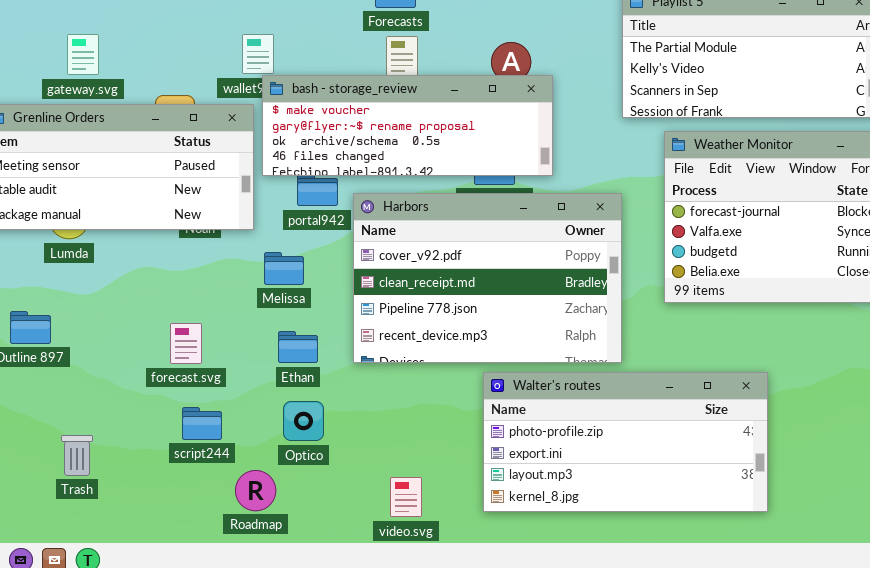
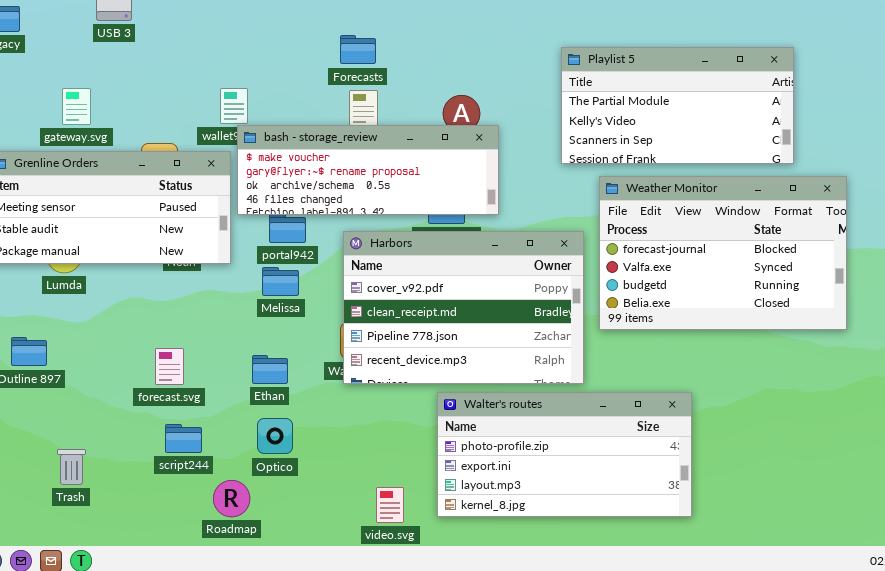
Harbors: [353,193,622,363] -> [343,231,584,384], moved
Melissa: [264,252,304,285] -> [262,267,299,296], moved
video.svg: [390,477,422,517] -> [376,487,404,523], moved

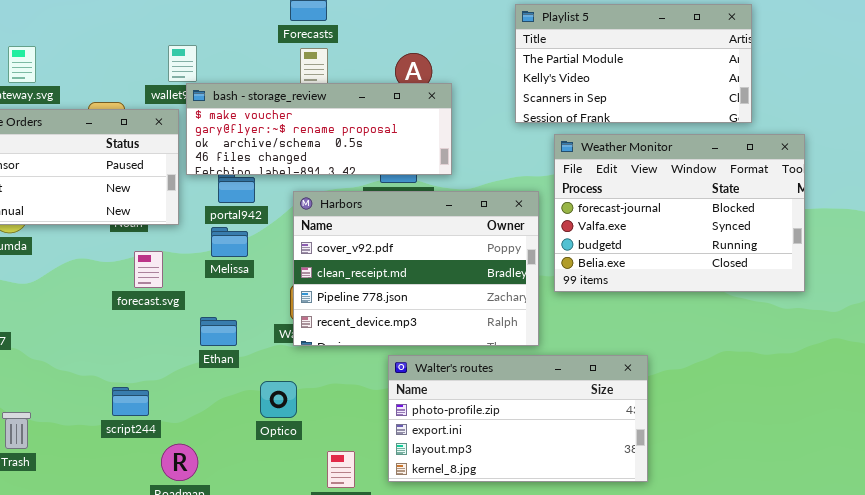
forecast.svg: [155,348,184,385] -> [134,251,163,288], moved
Optico: [257,418,293,454] -> [260,381,297,418], moved

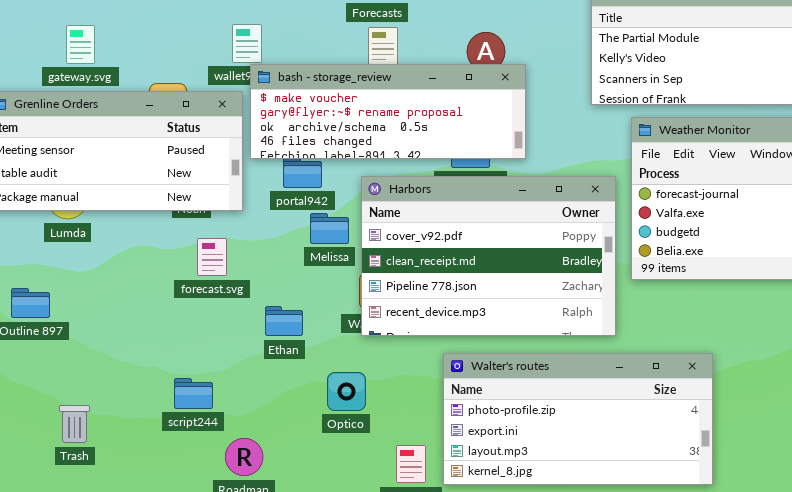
Melissa: [211,227,248,257] -> [310,213,349,244], moved
Walter's routes: [388,355,648,482] -> [443,353,713,485], moved

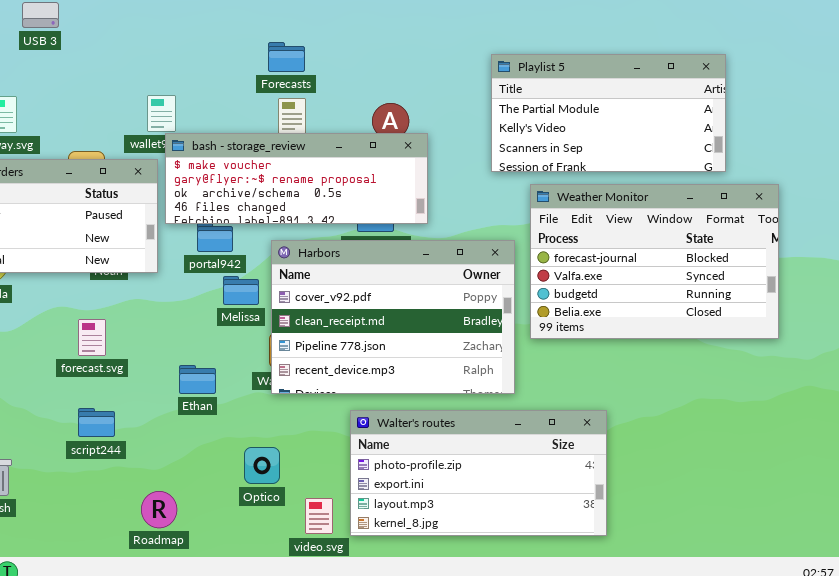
forecast.svg: [197,238,227,276] -> [78,319,106,356], moved
Optico: [327,372,366,411] -> [244,447,280,484], moved
script244: [174,378,213,409] -> [78,408,115,437], moved

